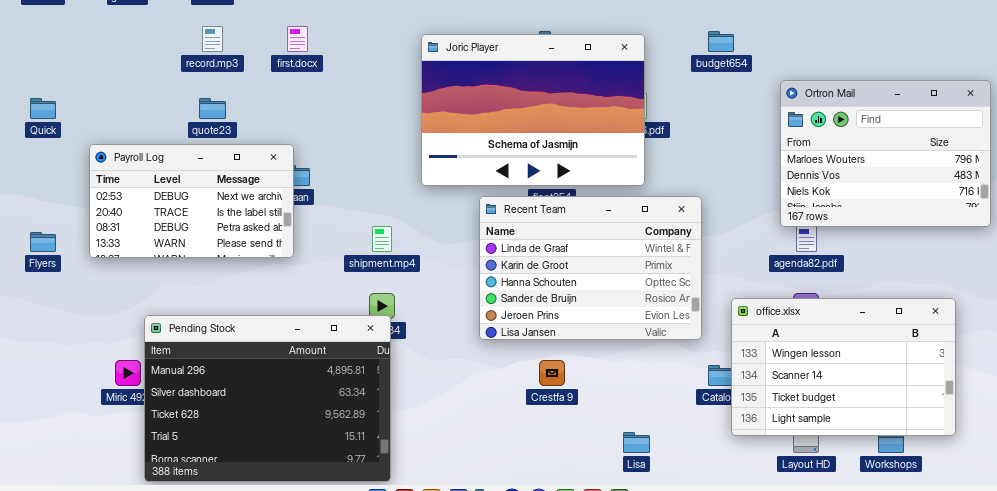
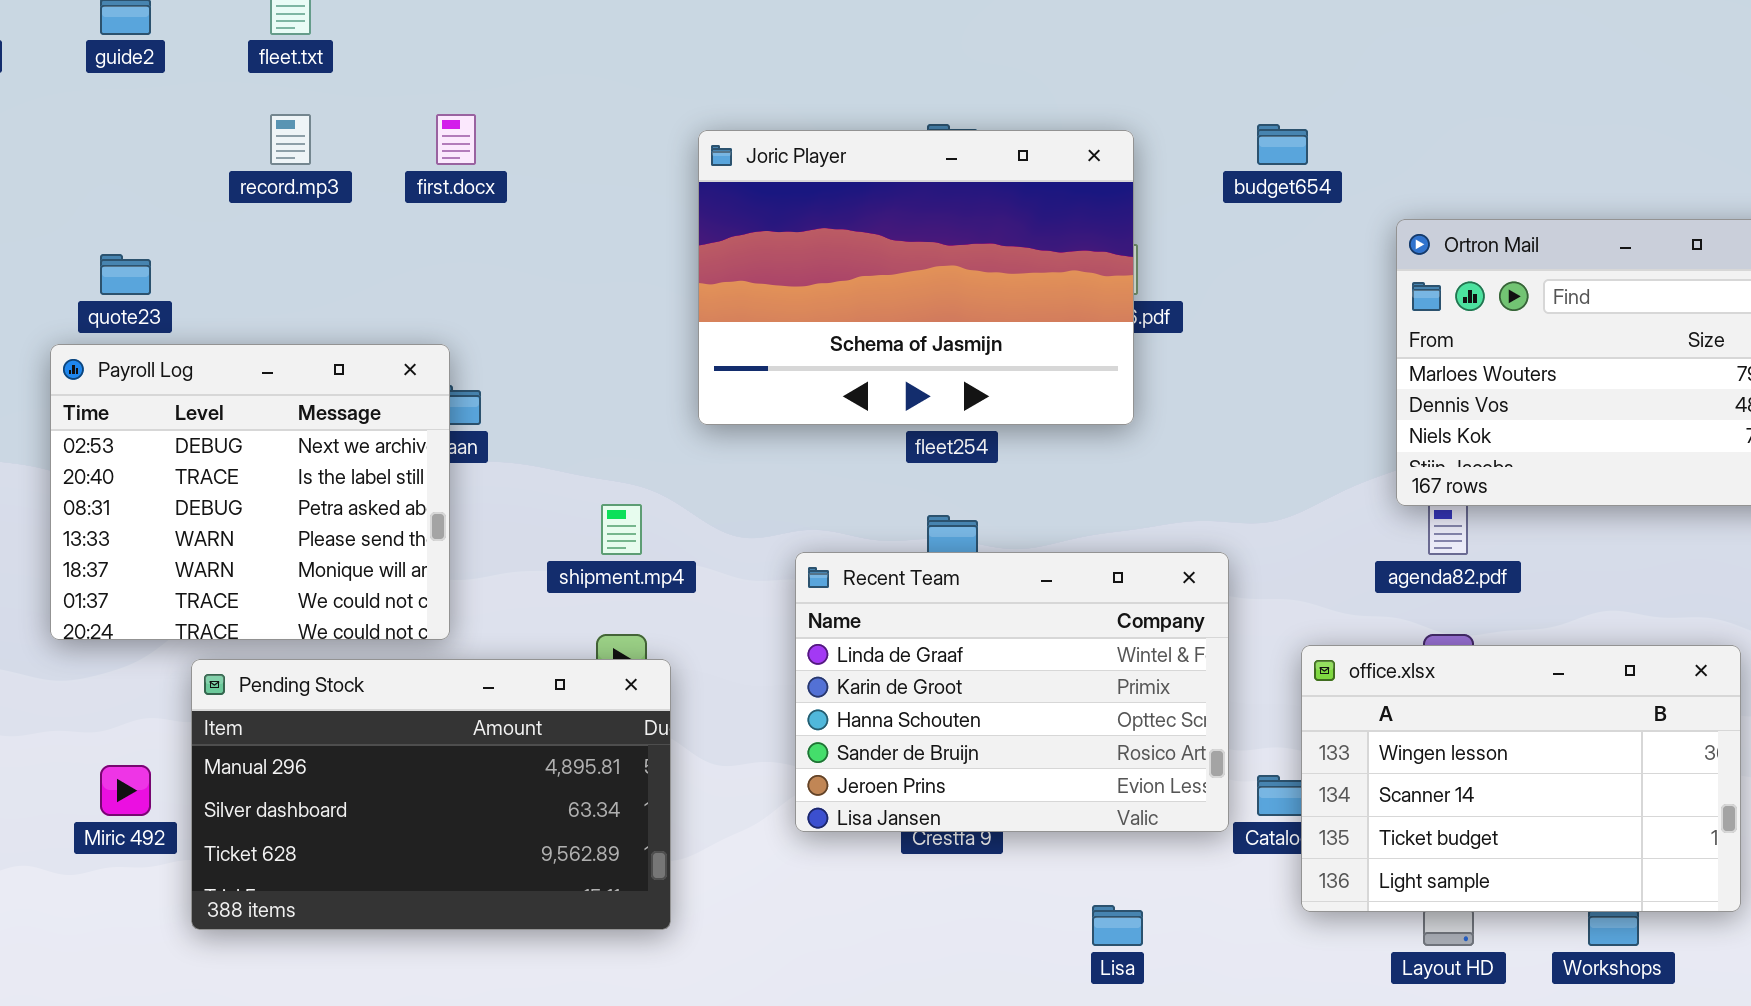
quote23: [199,98,226,119] -> [100,254,151,295], moved
Payroll Log: [89,144,294,258] -> [50,344,450,640], resized
Recent Team: [479,196,702,340] -> [795,552,1229,832], moved
Pending Stock: [144,315,391,482] -> [191,659,671,930], moved, resized

